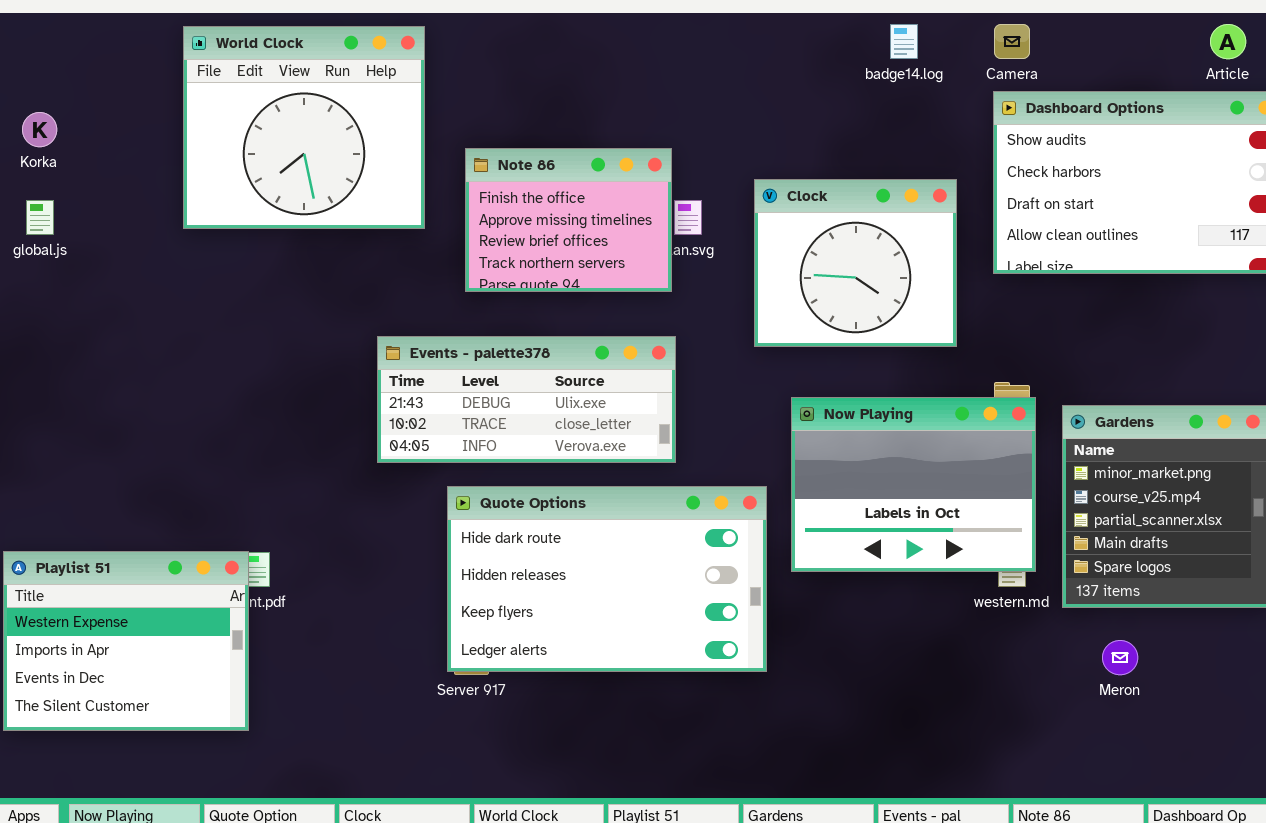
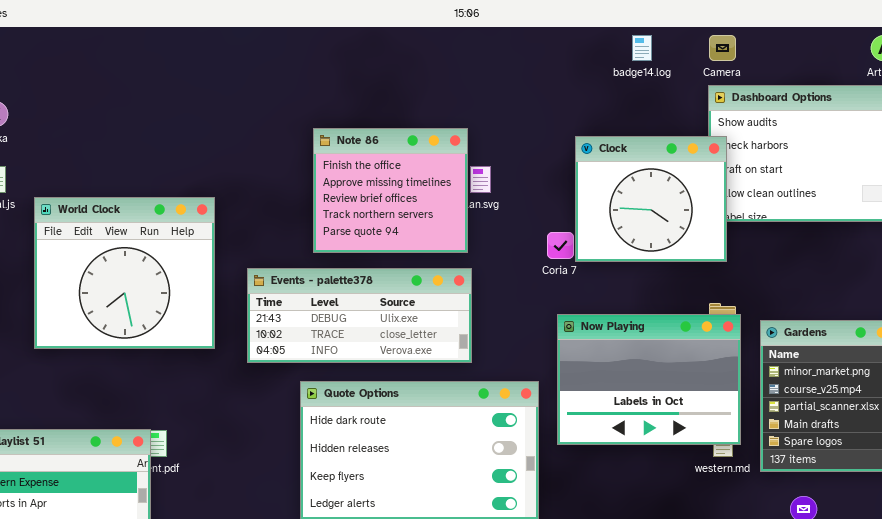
World Clock: [183,26,425,229] -> [34,197,215,349], moved
Note 86: [465,148,672,292] -> [313,128,468,253], resized
Clock: [754,179,957,347] -> [575,136,727,262], moved

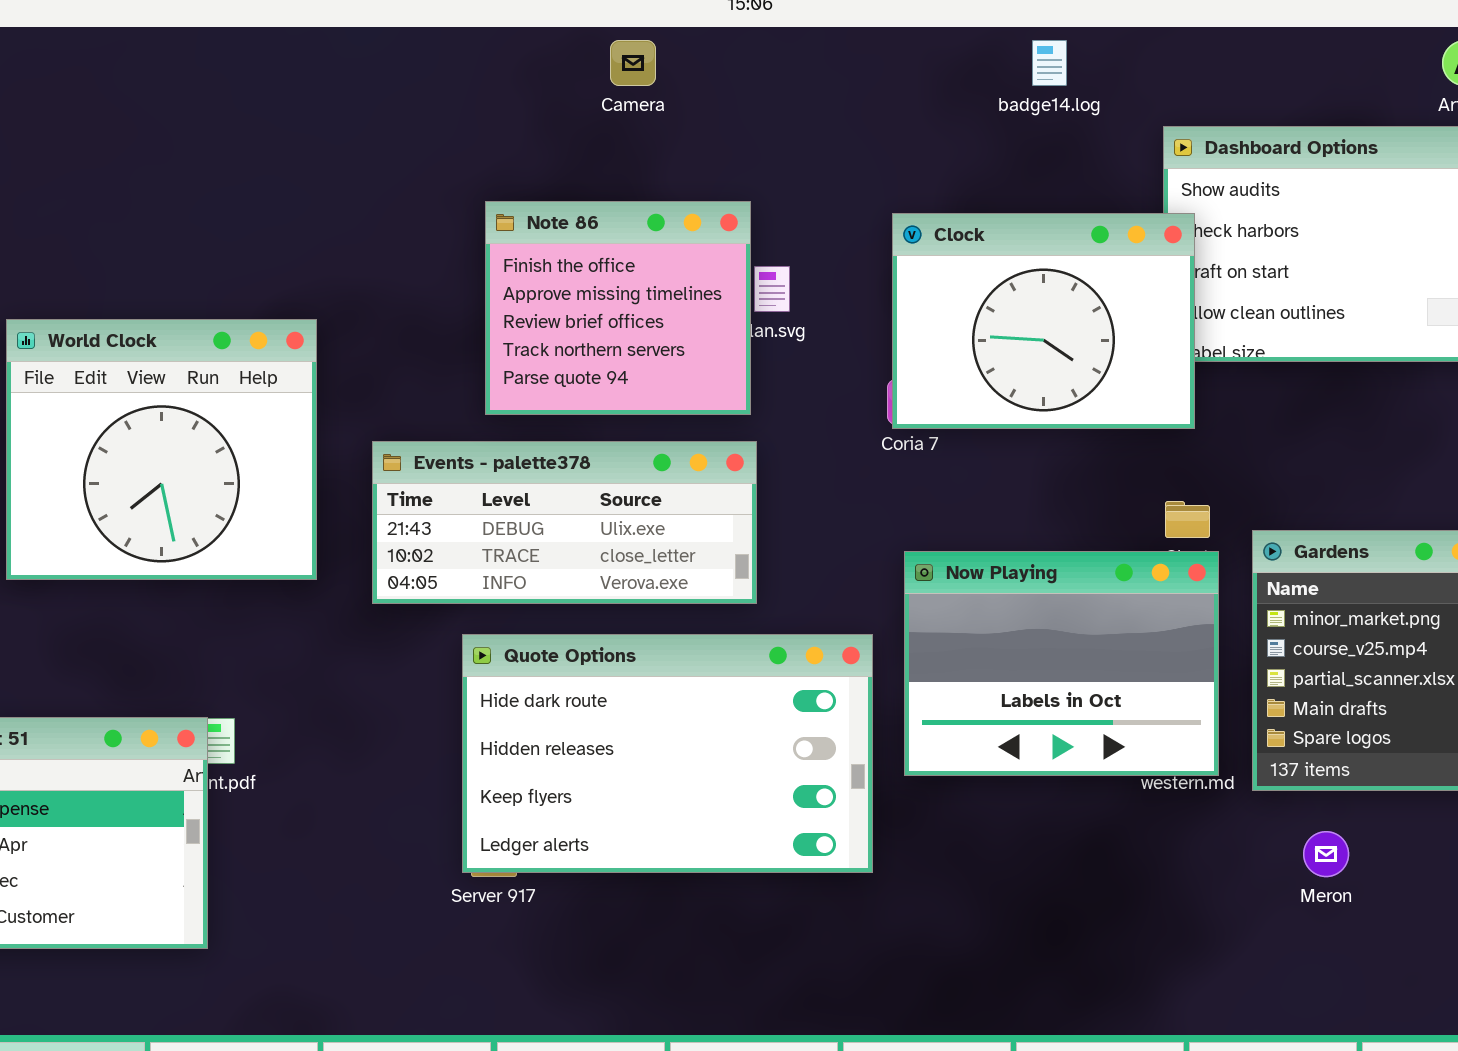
Camera: [709,35,736,61] -> [610,40,656,86], moved
Clock: [575,136,727,262] -> [892,213,1195,429], resized
Now Playing: [557,314,741,445] -> [904,551,1219,776], moved

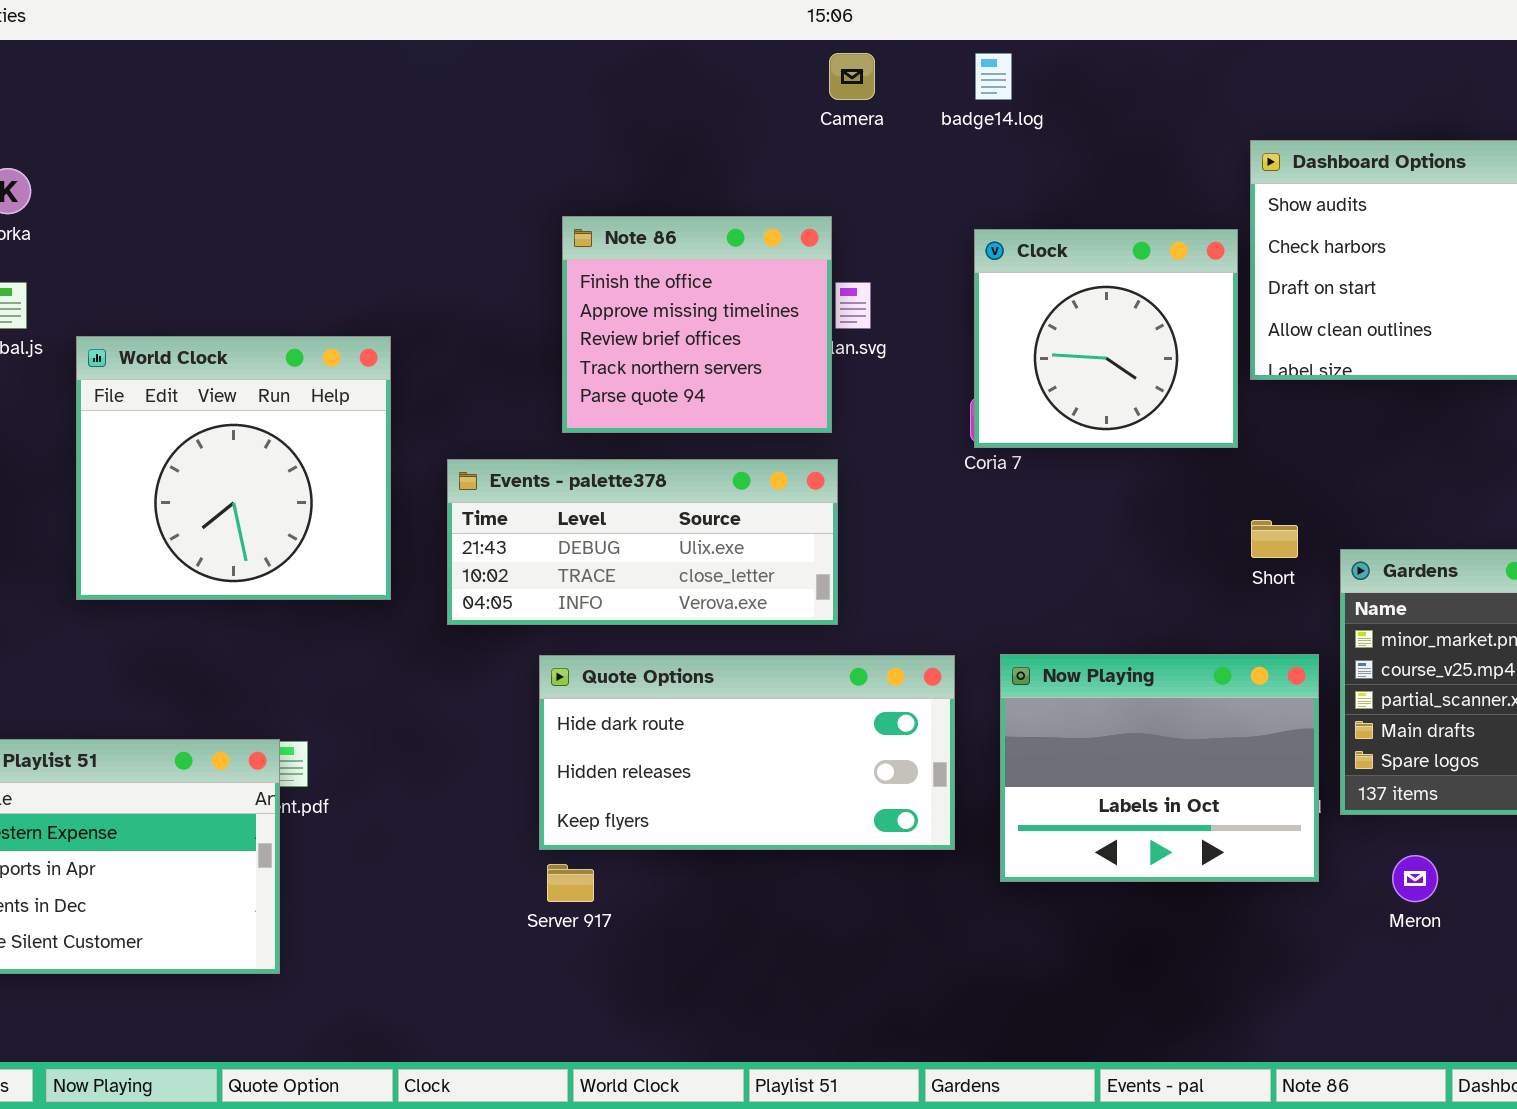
Camera: [610,40,656,86] -> [829,53,875,100], moved
badge14.log: [1032,40,1067,86] -> [975,53,1012,100], moved
Clock: [892,213,1195,429] -> [974,229,1238,448], resized
Now Playing: [904,551,1219,776] -> [1000,654,1319,882], moved
Quote Options: [462,634,873,873] -> [539,655,955,850], resized

